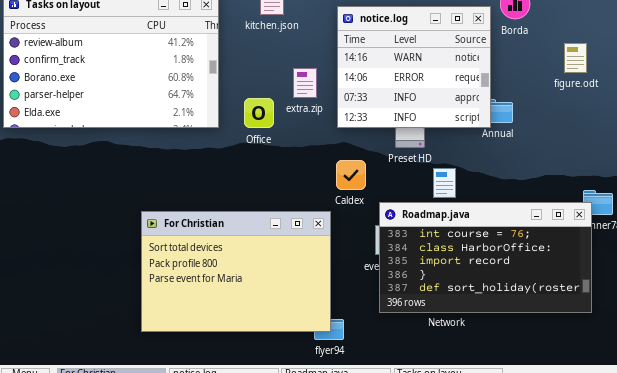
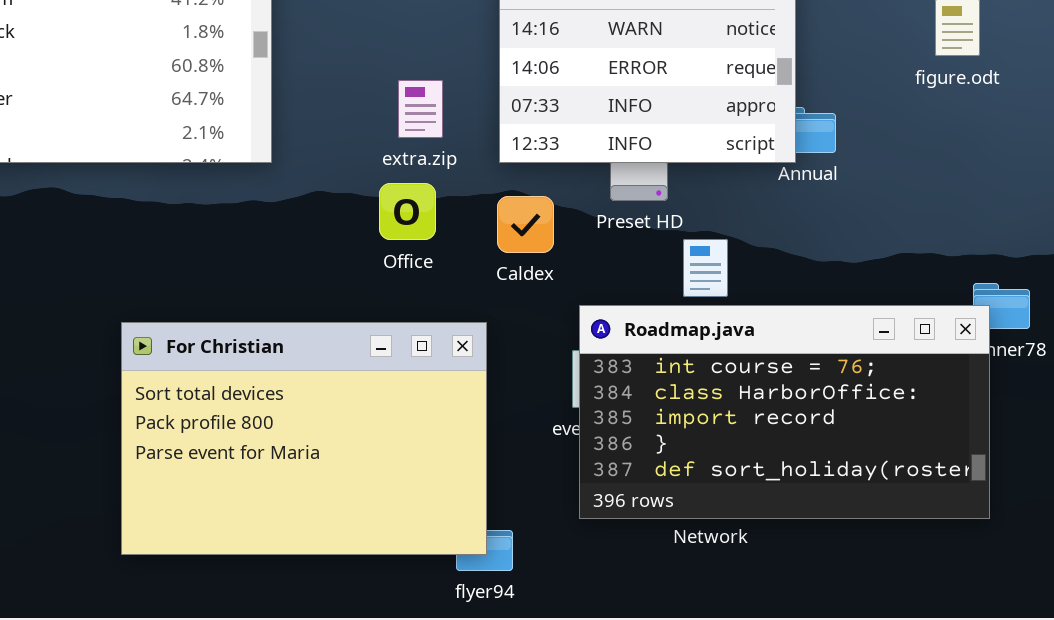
extra.zip: [293,68,317,98] -> [398,80,443,138], moved
Office: [244,98,274,128] -> [379,183,436,240], moved
Caldex: [336,160,366,190] -> [497,196,554,253], moved

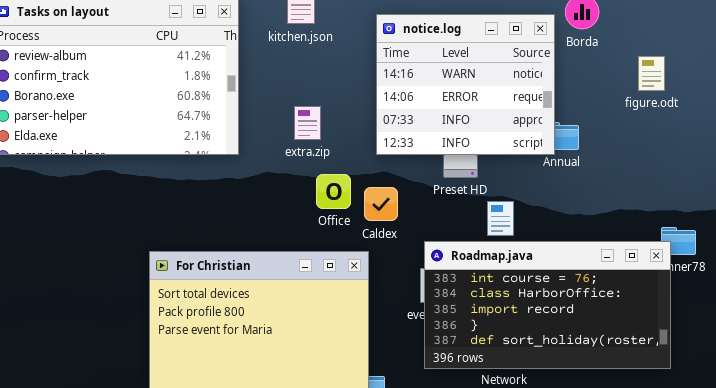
extra.zip: [398,80,443,138] -> [294,106,321,140], moved
Office: [379,183,436,240] -> [316,174,351,209], moved
Caldex: [497,196,554,253] -> [364,187,398,221], moved

